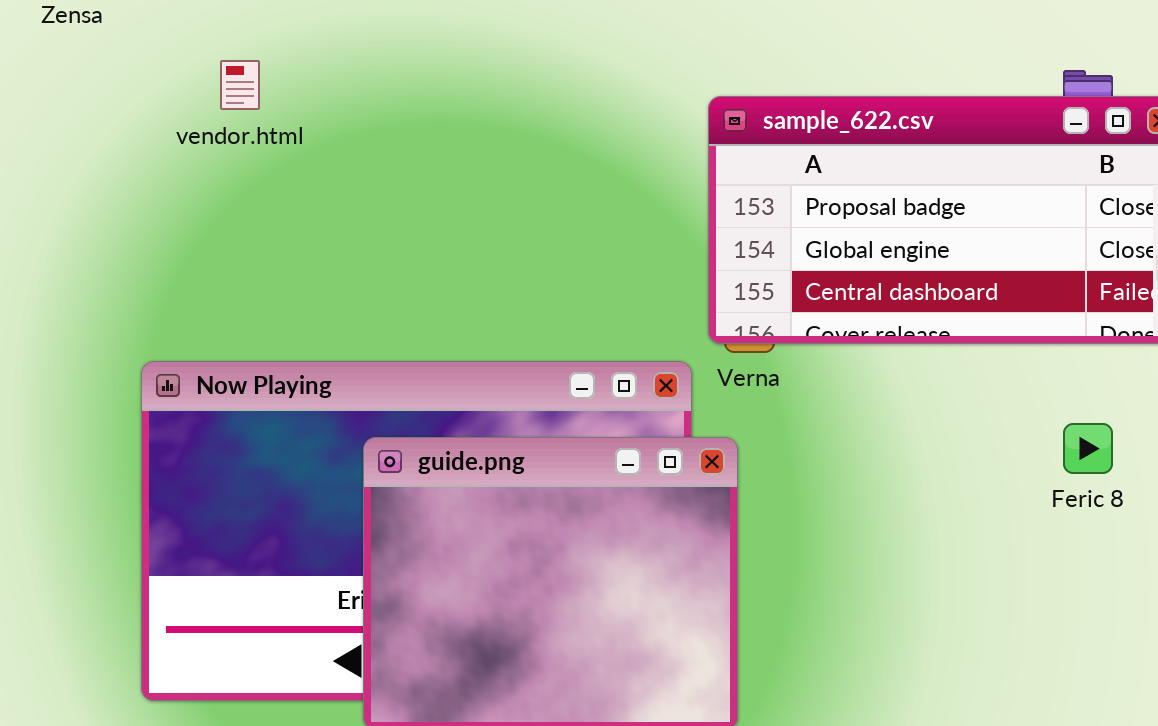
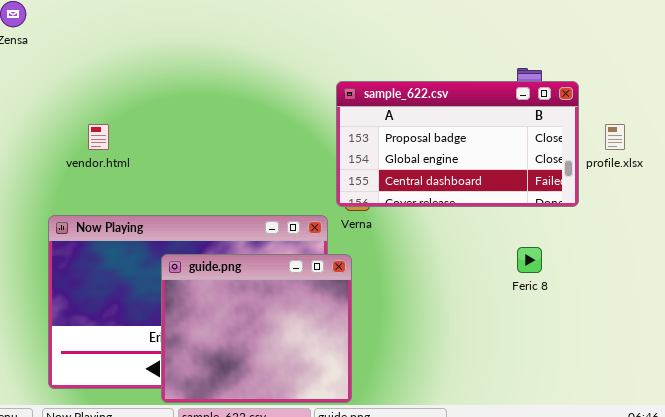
vendor.html: [220,60,260,110] -> [88,124,109,150], moved

